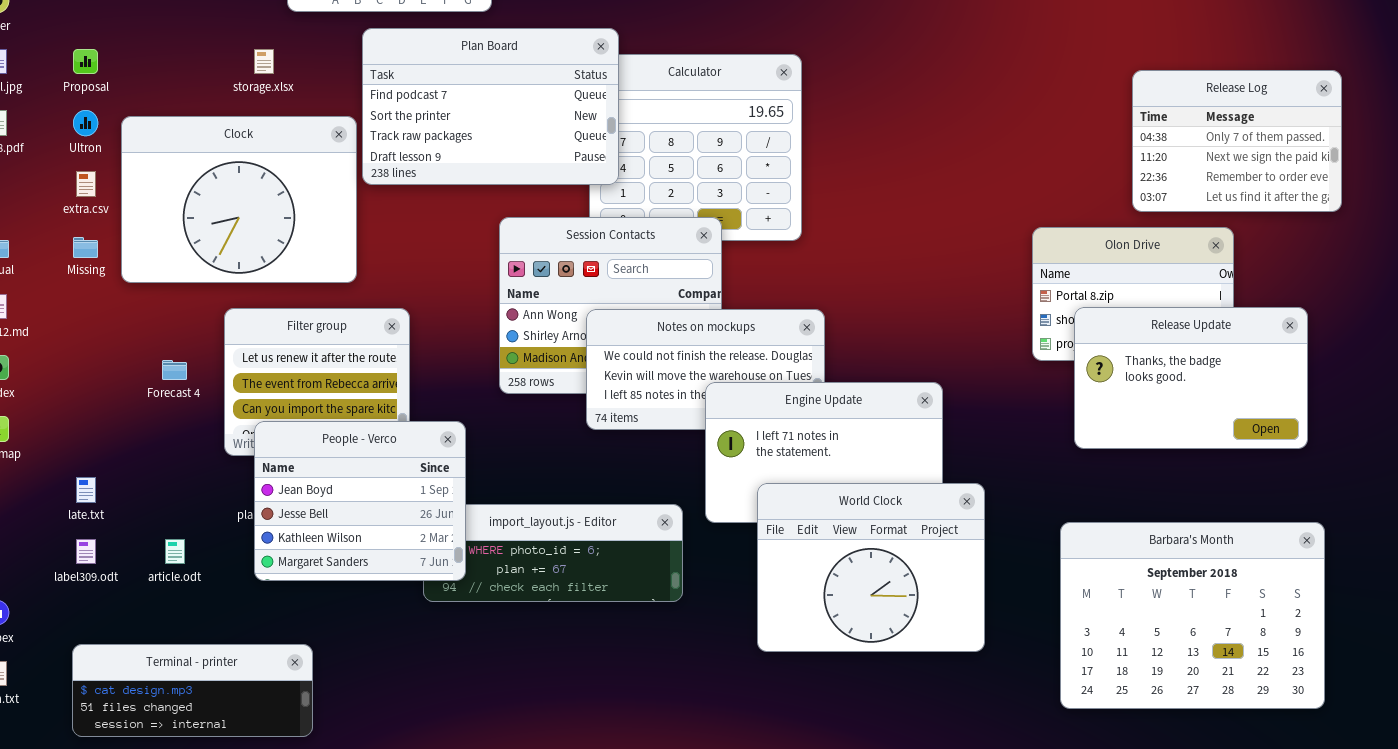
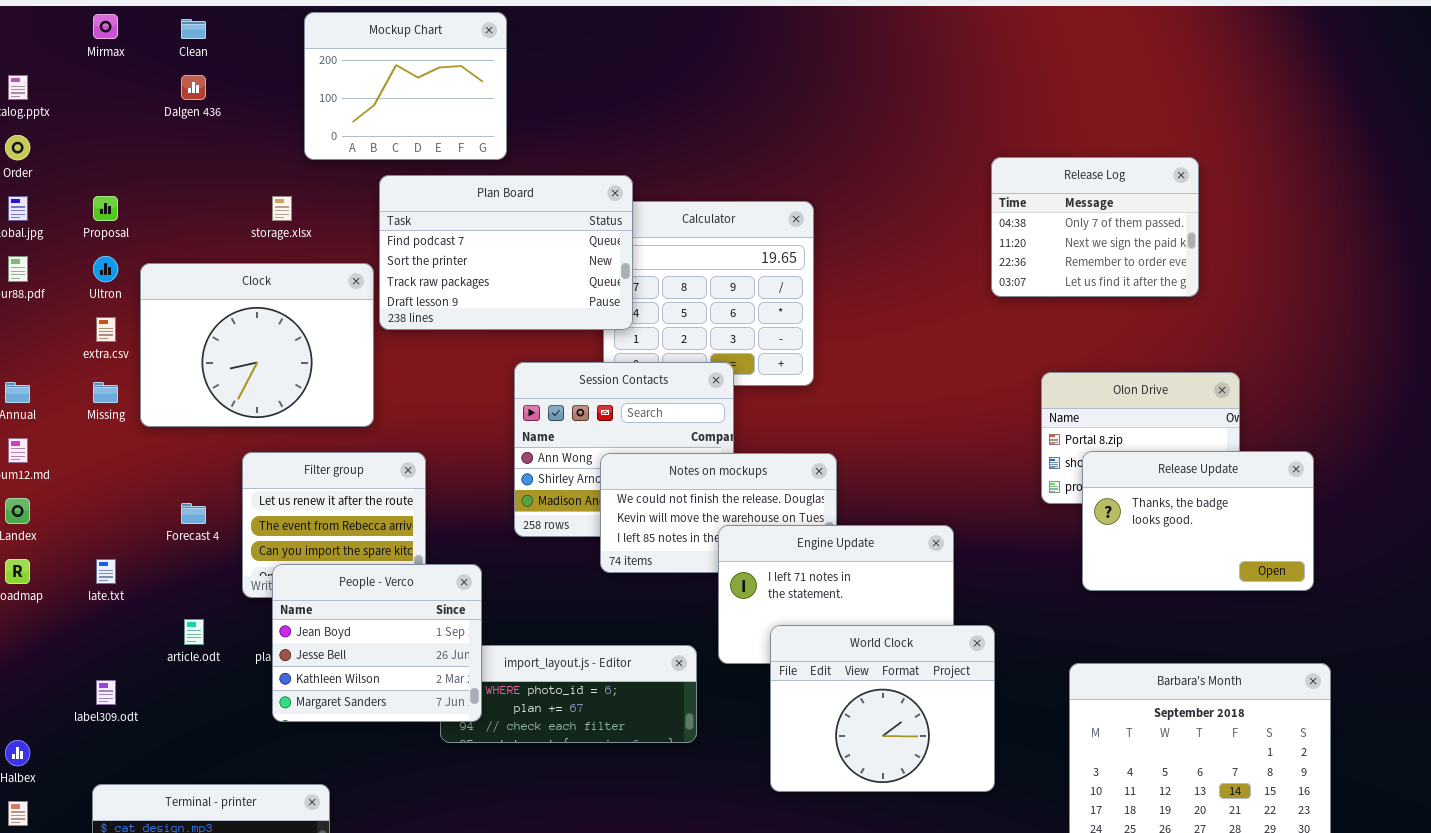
Release Log: [1132,70,1342,212] -> [991,157,1199,297], moved
late.txt: [76,477,96,503] -> [96,559,116,584], moved
article.odt: [165,539,185,564] -> [184,619,204,645], moved

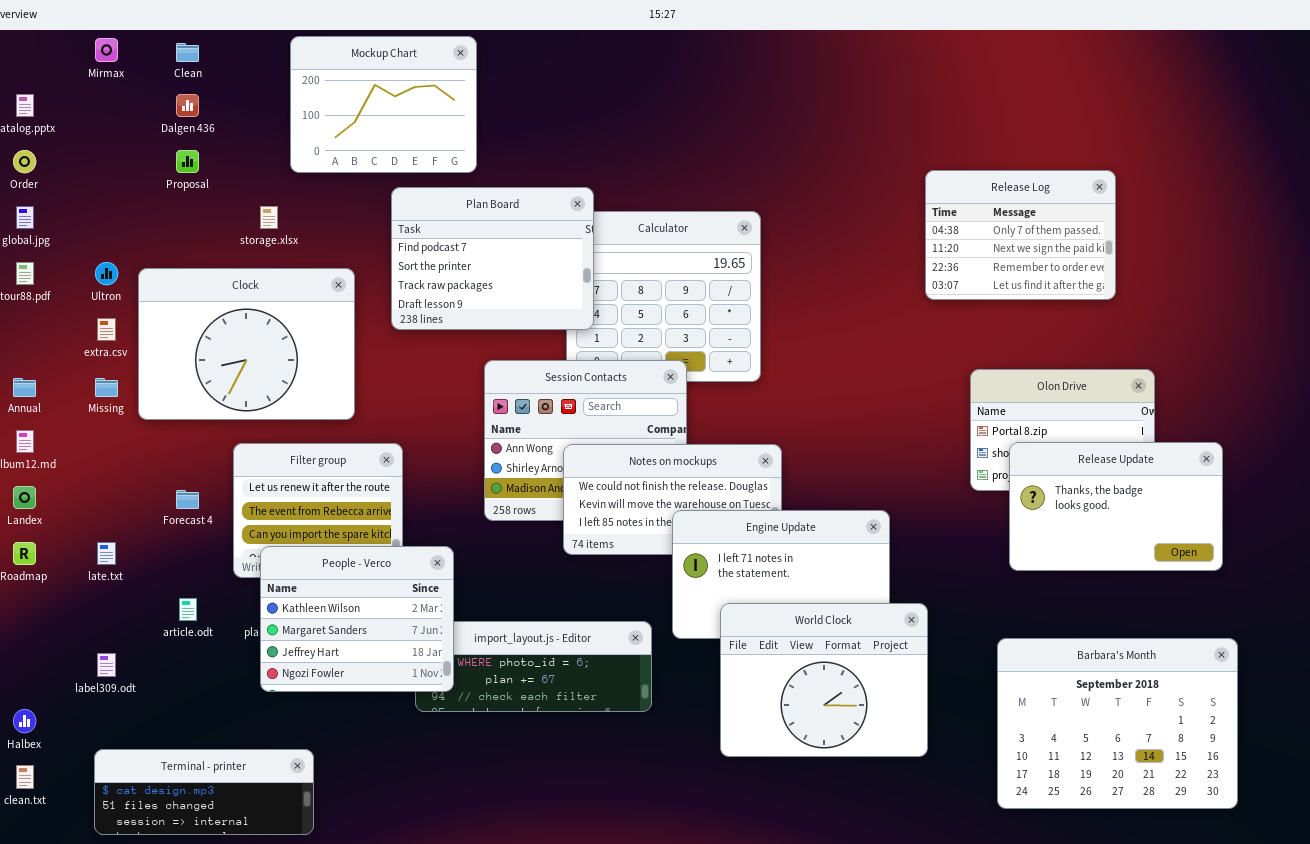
Plan Board: [379,175,633,330] -> [391,187,594,330], resized
Proposal: [93,196,118,221] -> [176,150,199,173], moved
People - Verco: [272,564,482,722] -> [260,546,454,692], scrolled down 2 rows

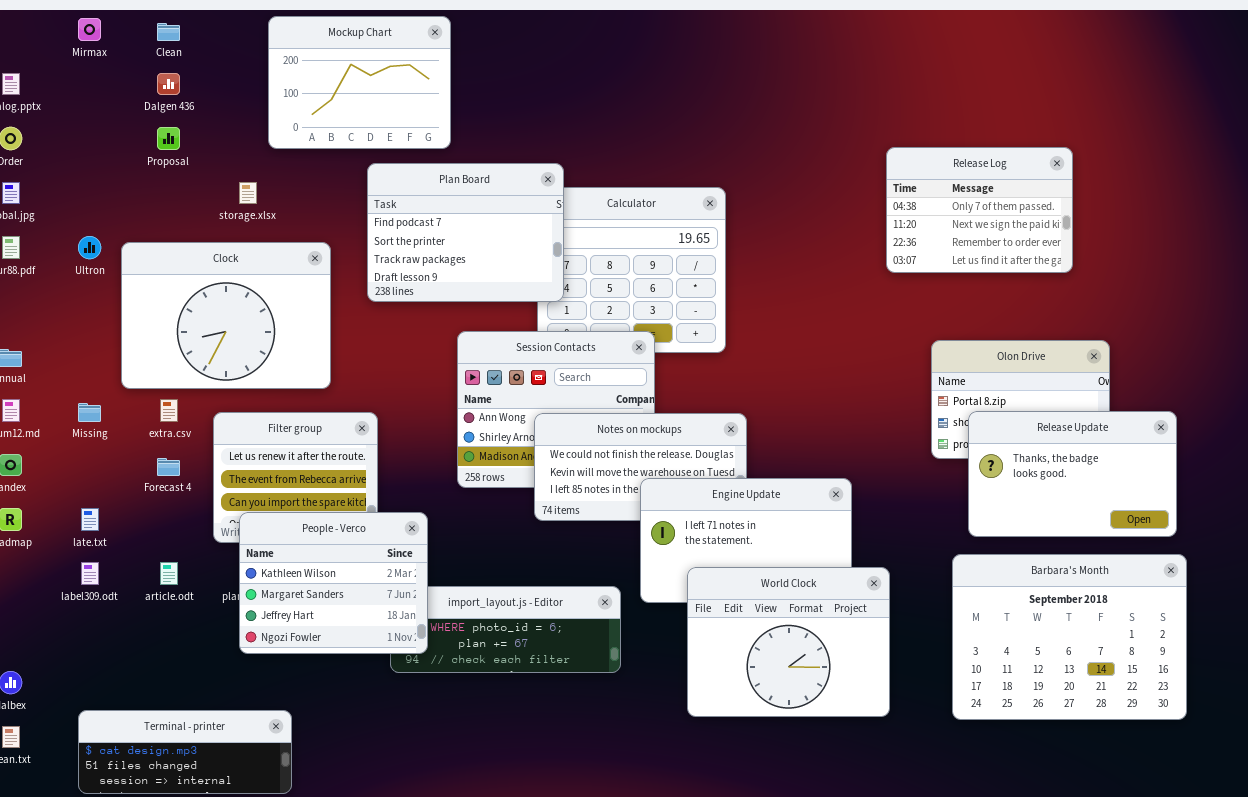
extra.csv: [97,318,116,341] -> [160,399,178,422], moved
Missing: [95,378,118,397] -> [78,403,101,422], moved
Barbara's Month: [997,638,1238,809] -> [952,554,1187,720], moved
label309.odt: [97,653,116,677] -> [81,562,99,585], moved

